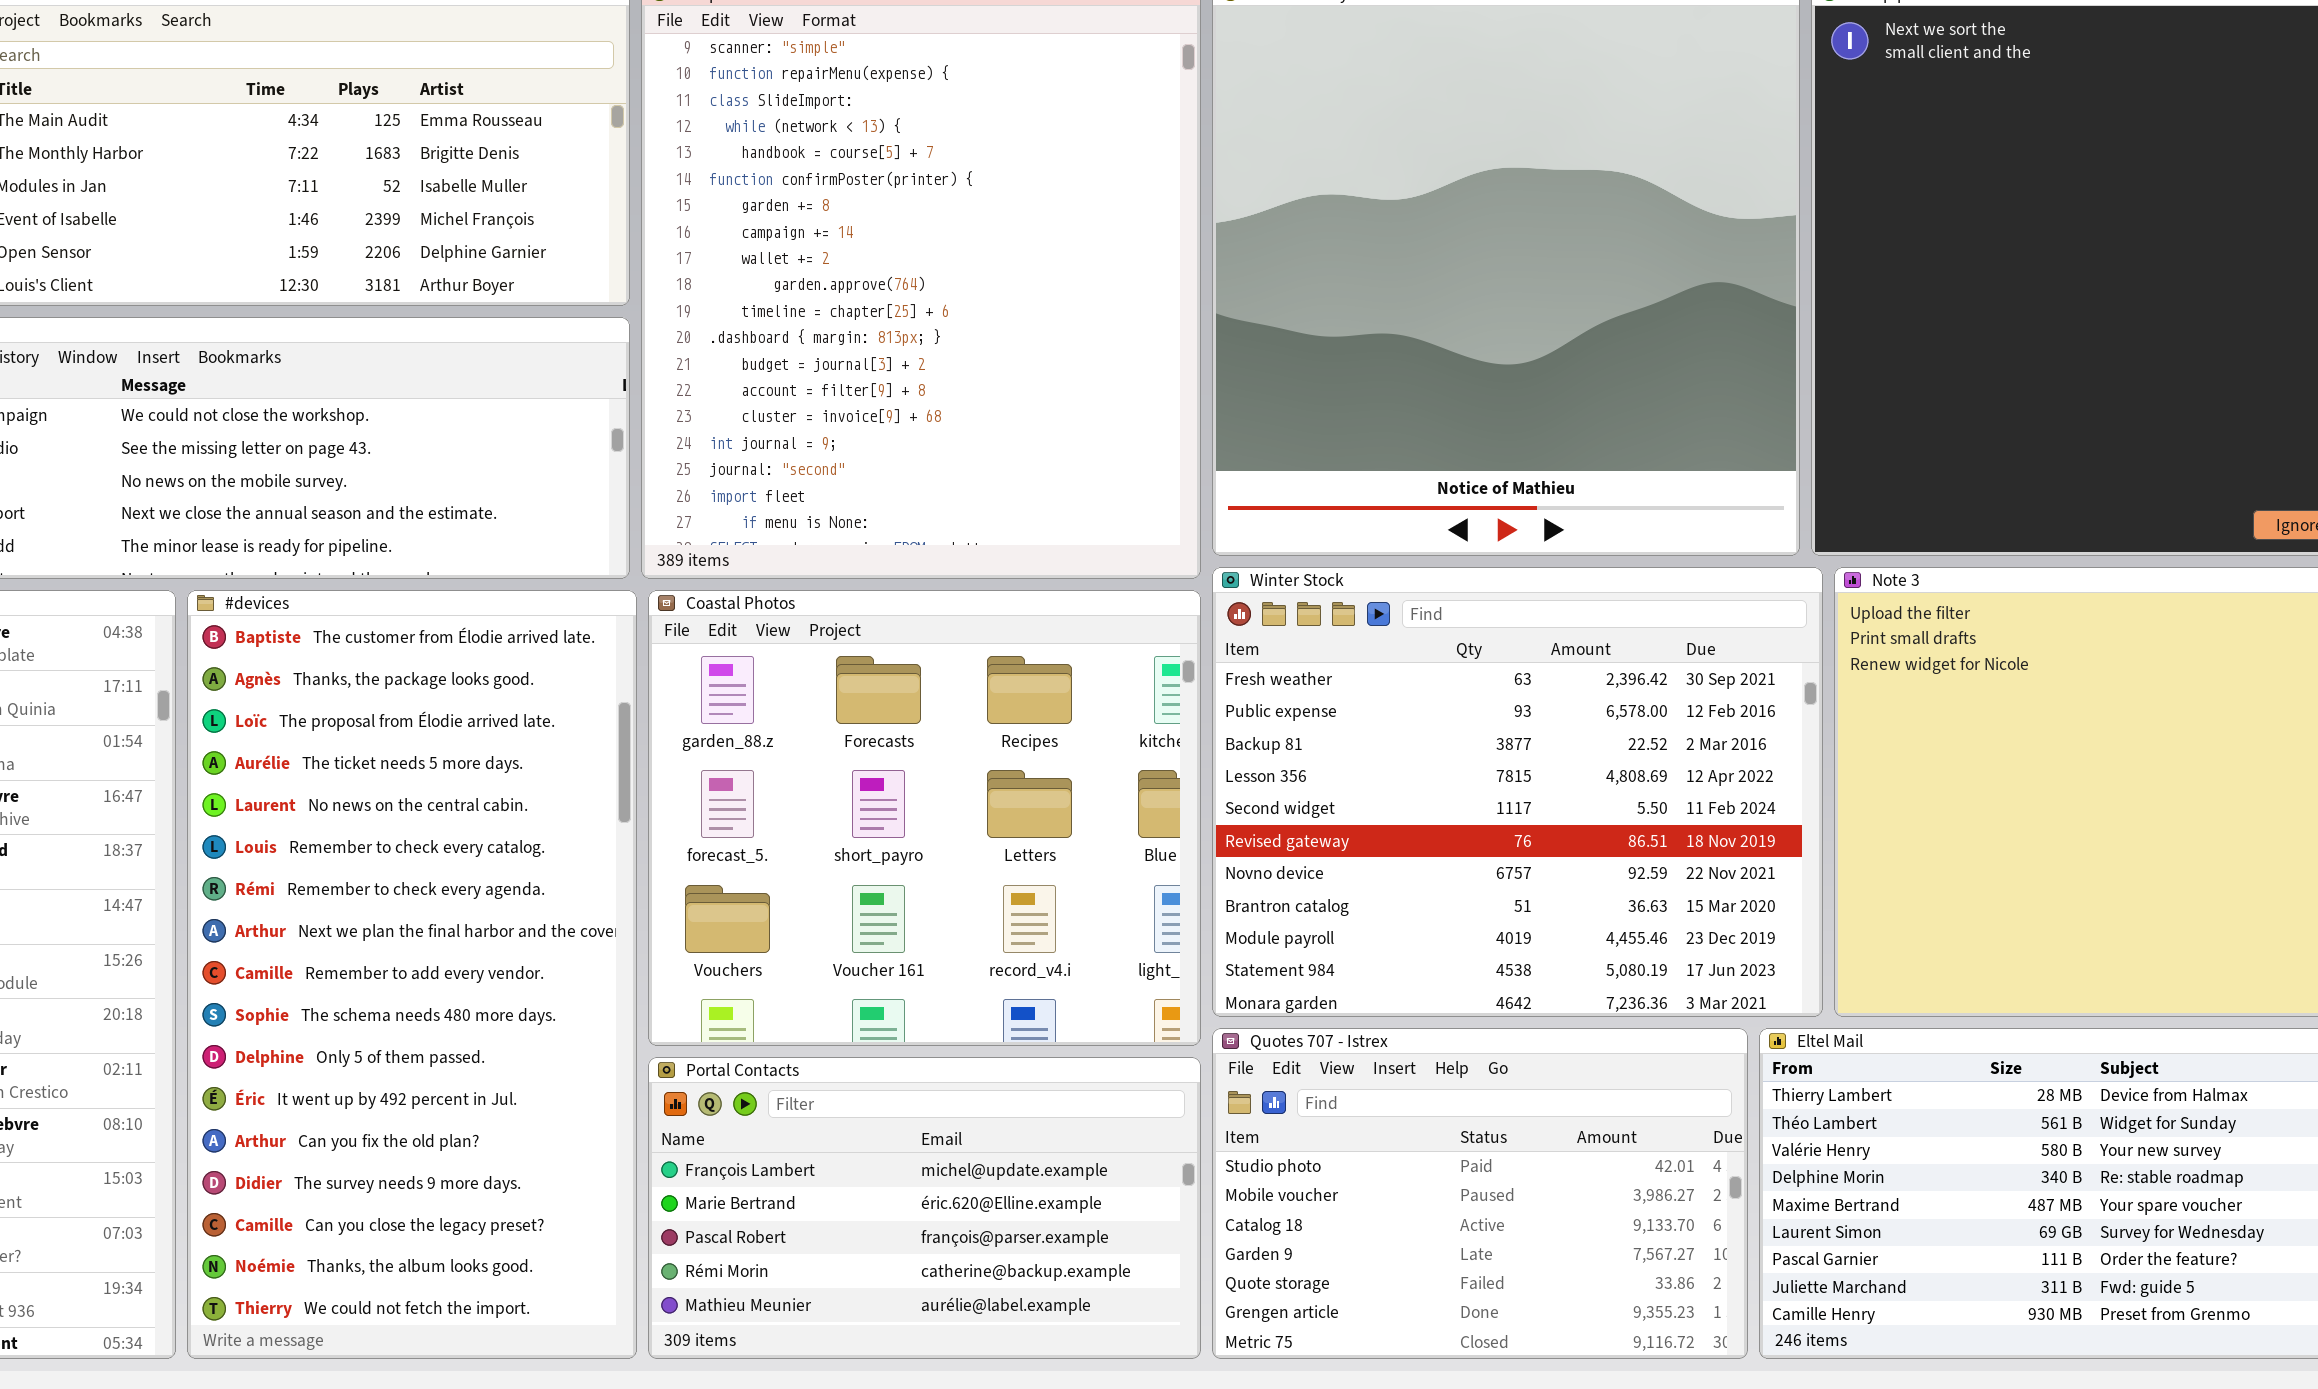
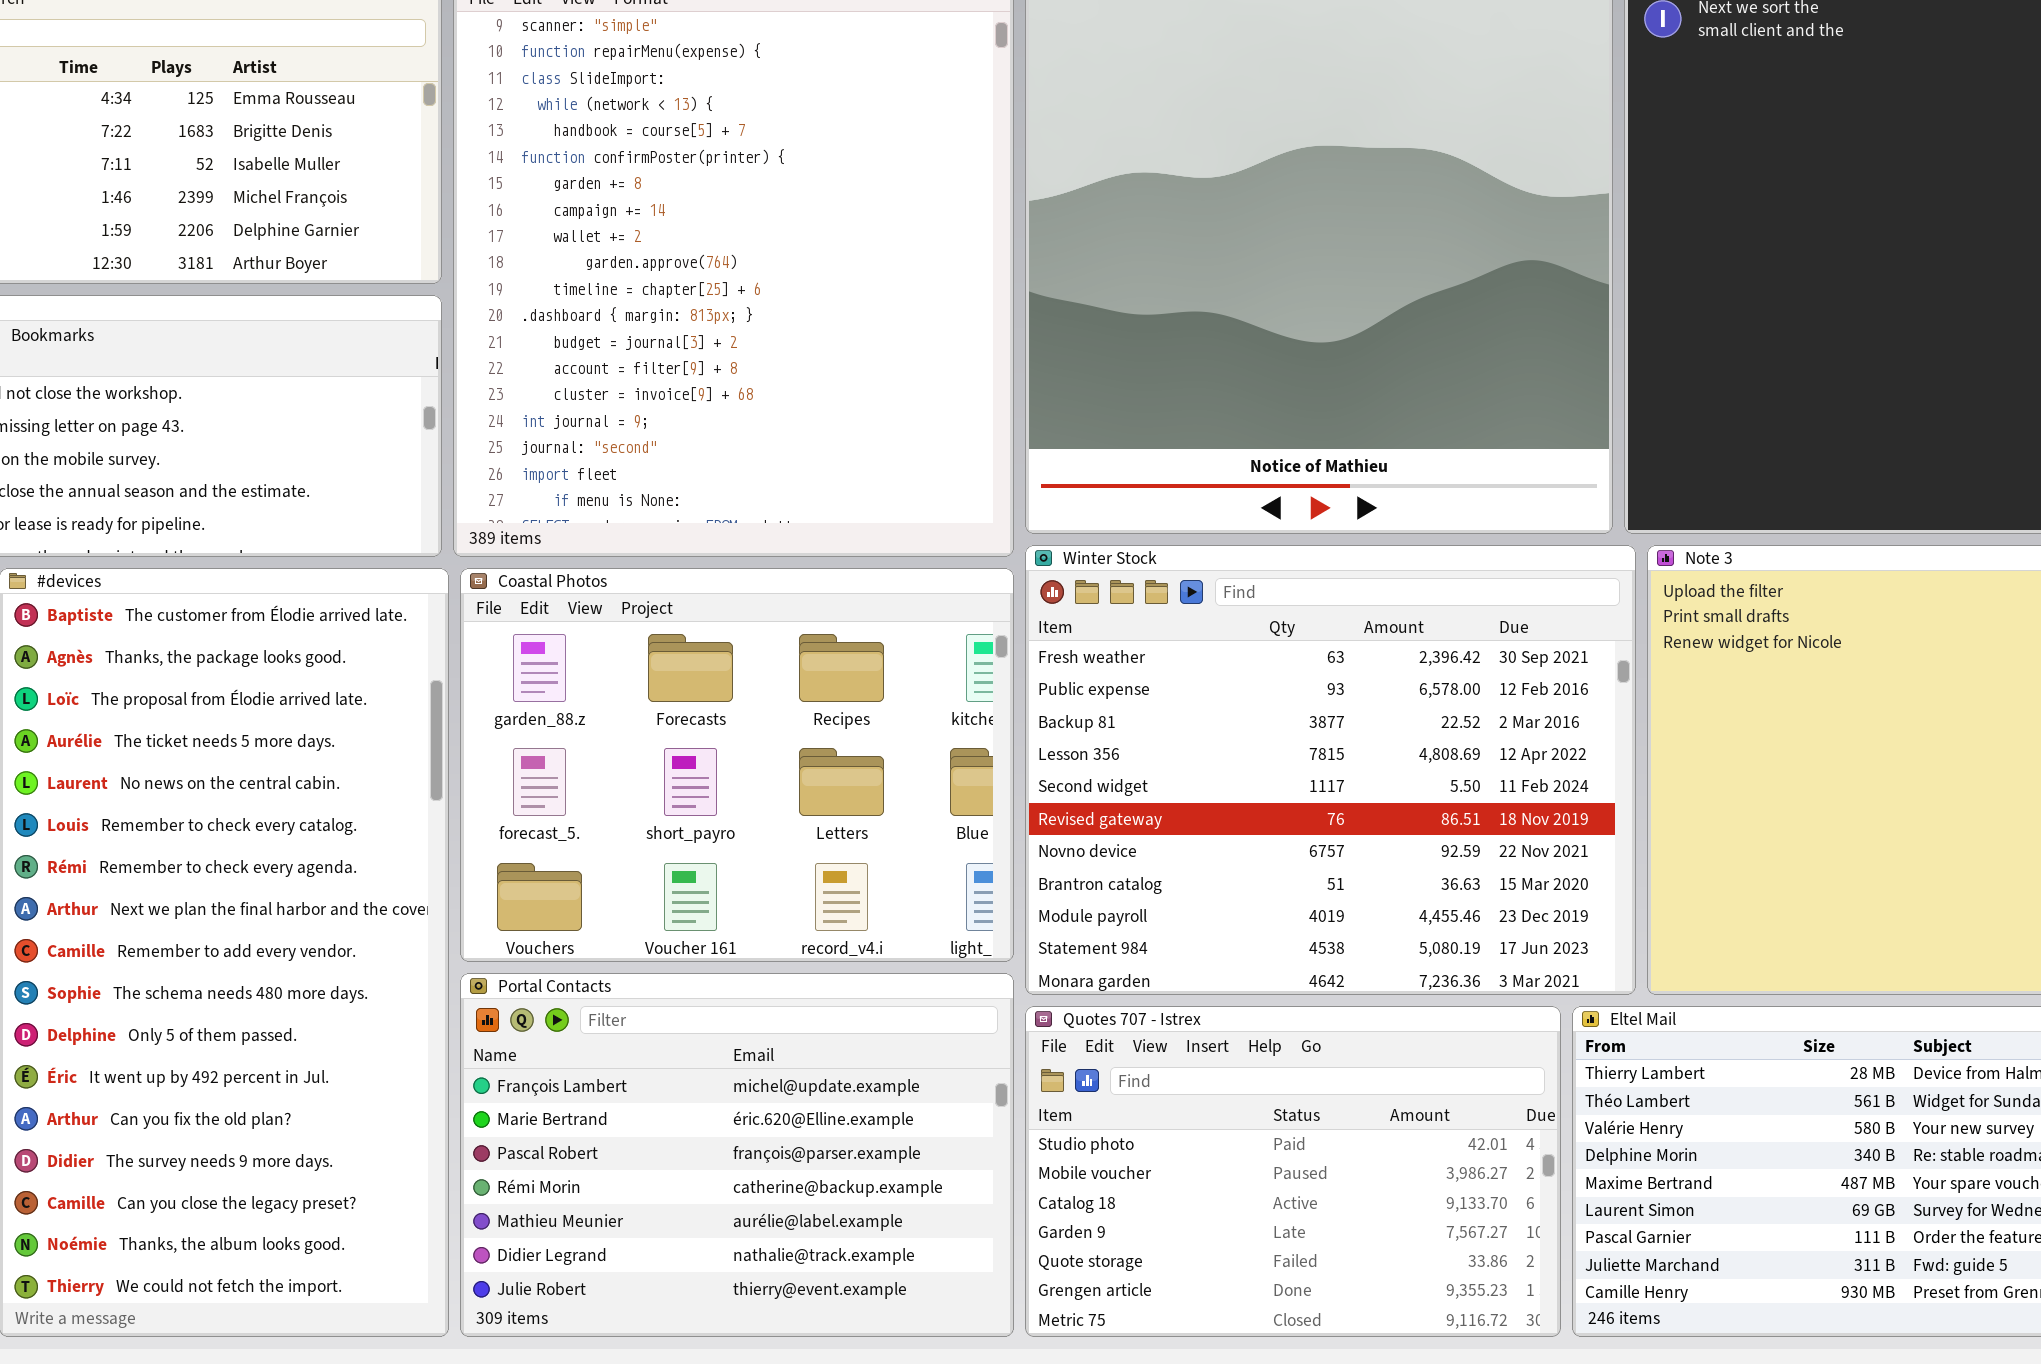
Coastal Photos: [648,590,1201,1046] -> [460,568,1014,962], resized
Portal Contacts: [648,1057,1201,1359] -> [460,973,1014,1337], resized

